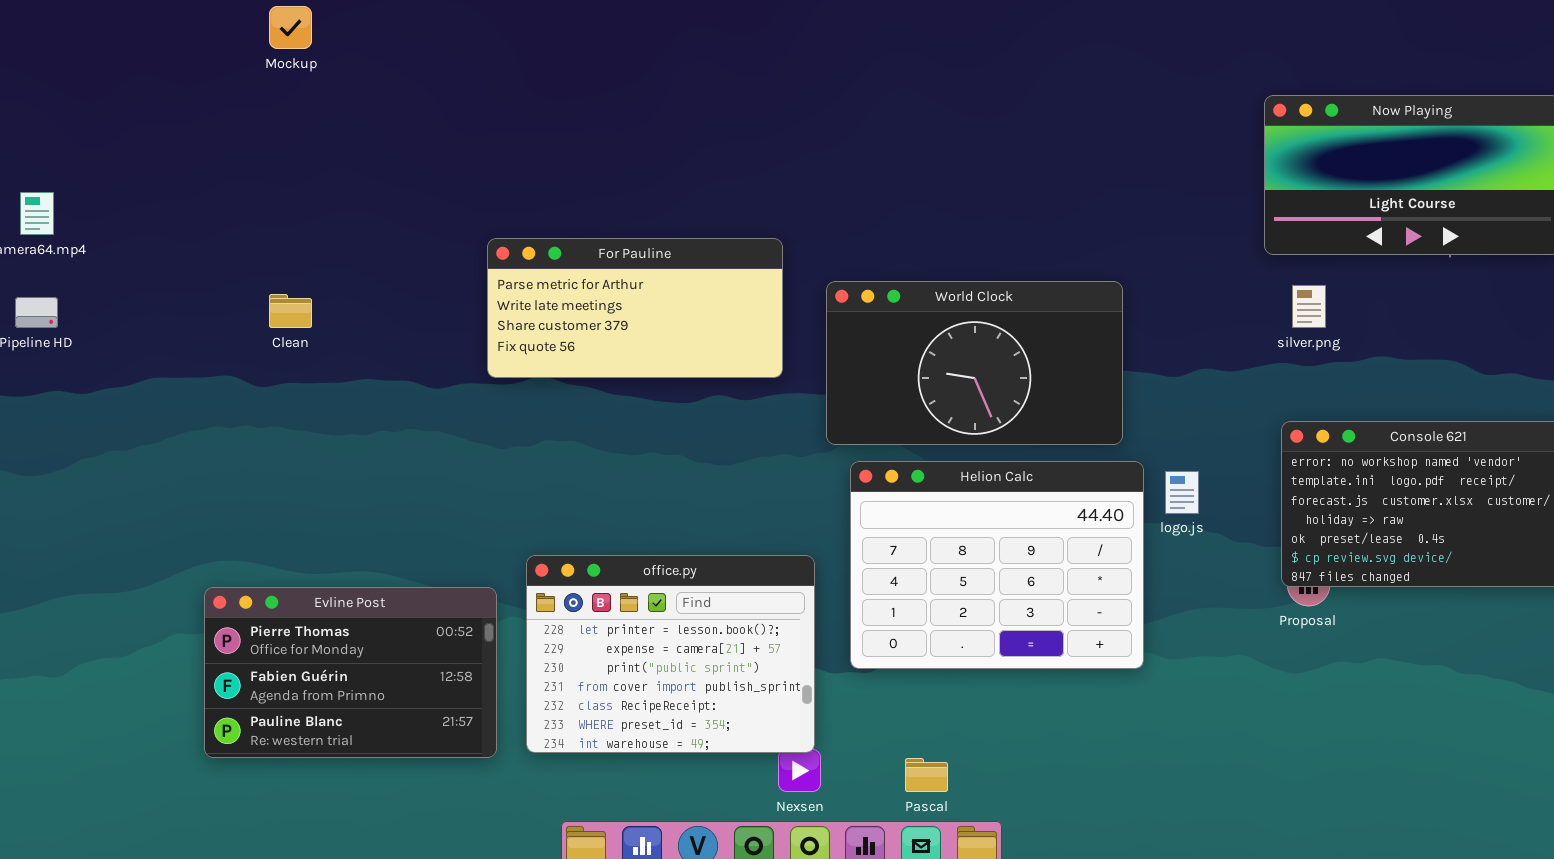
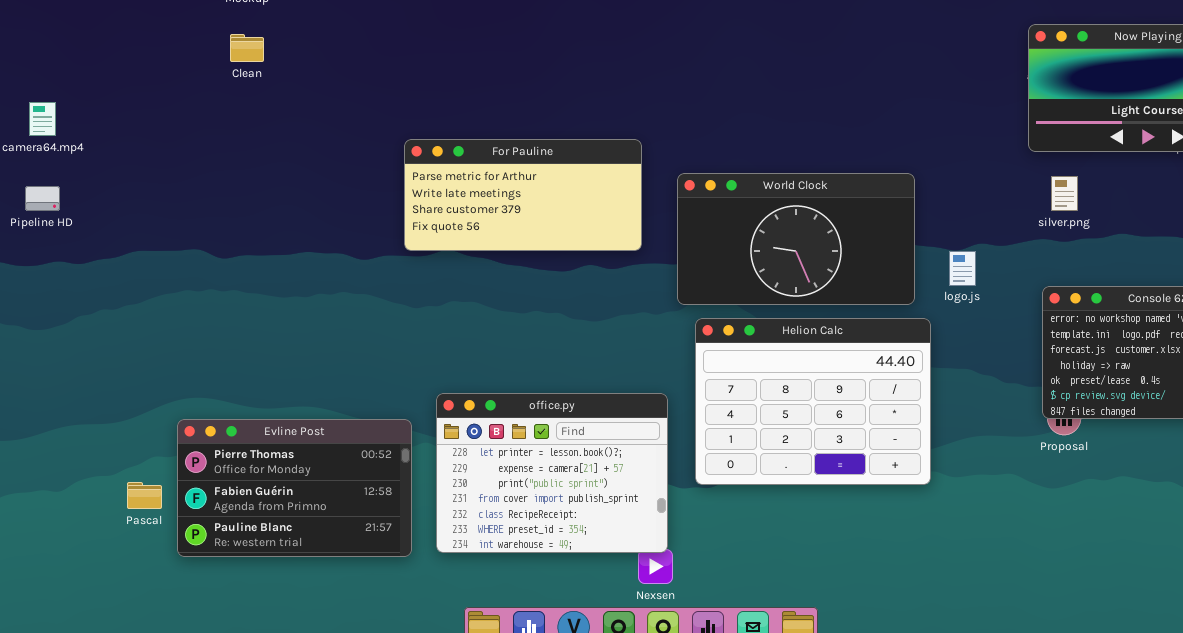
Clean: [269,294,312,328] -> [230,34,264,62], moved
logo.js: [1165,471,1199,514] -> [949,251,976,286], moved
Pascal: [905,758,948,792] -> [127,482,162,509], moved

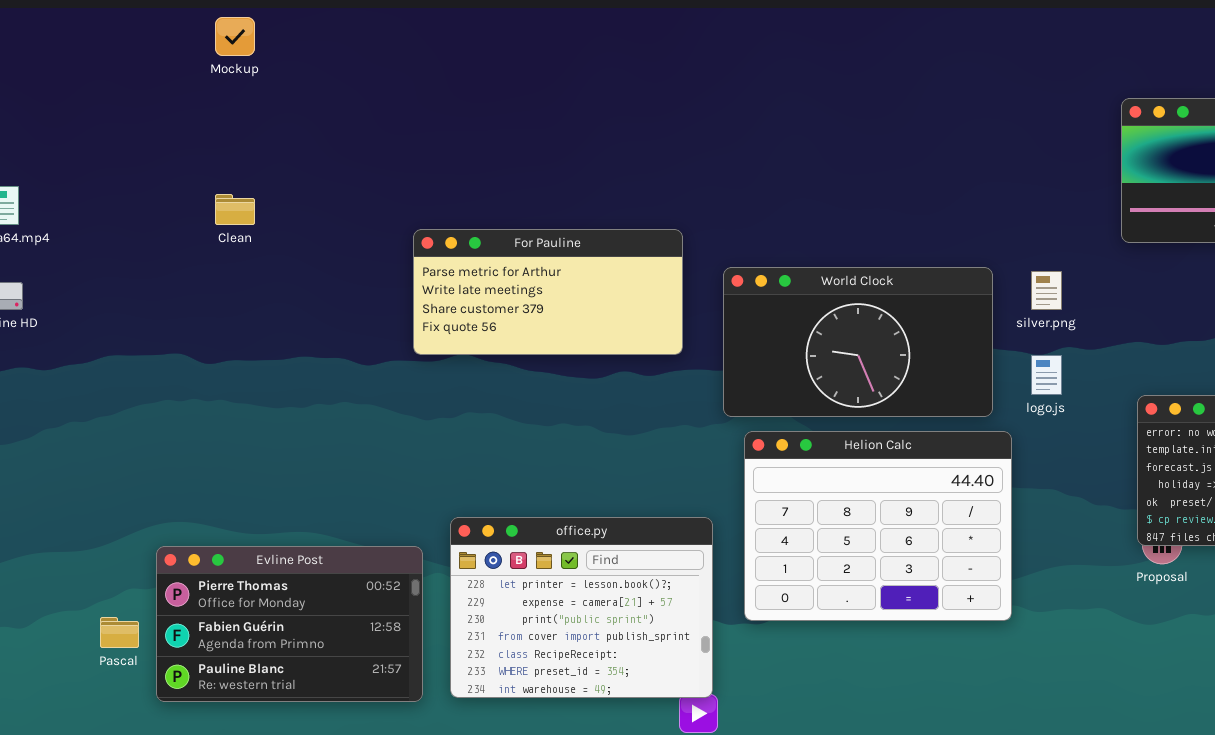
Clean: [230,34,264,62] -> [215,194,255,225], moved
silver.png: [1051,176,1078,211] -> [1031,271,1062,310], moved

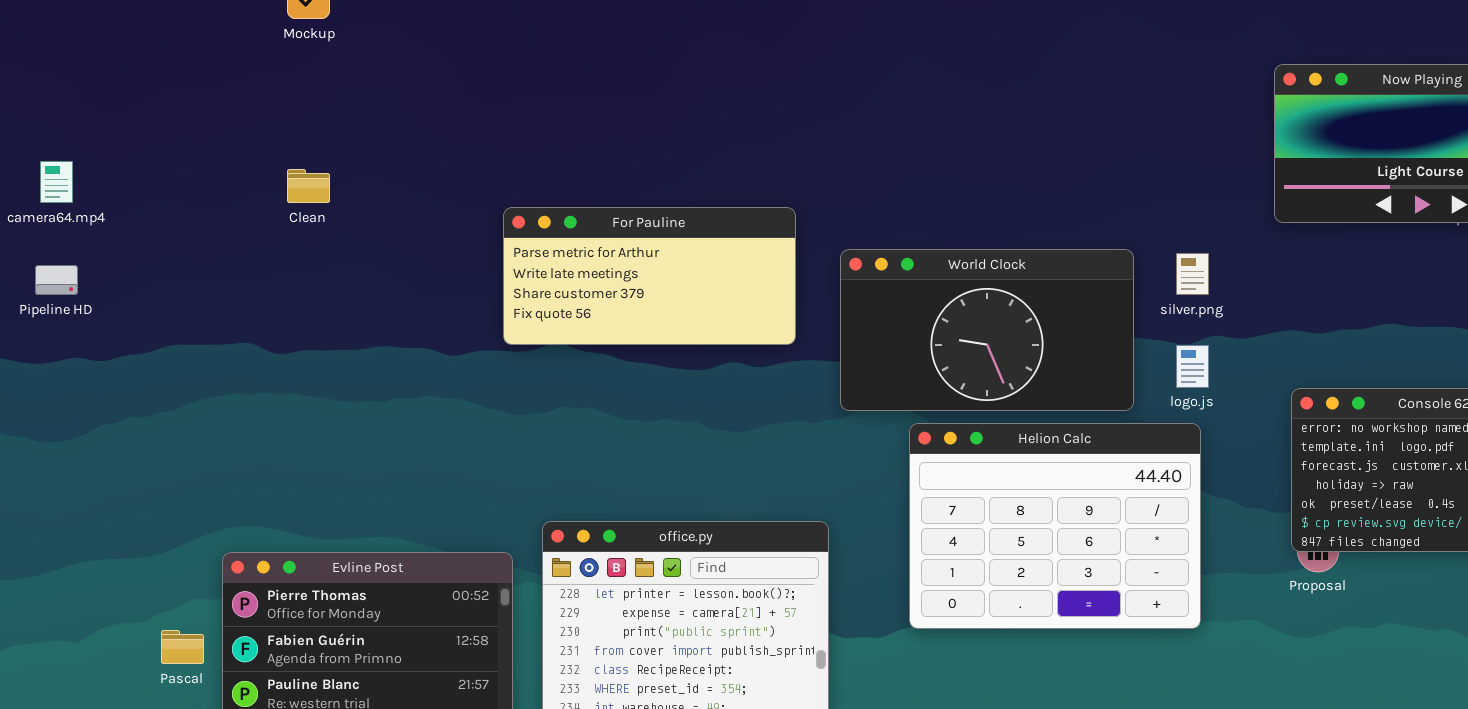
Helion Calc: [744,431,1012,621] -> [909,423,1201,629], moved

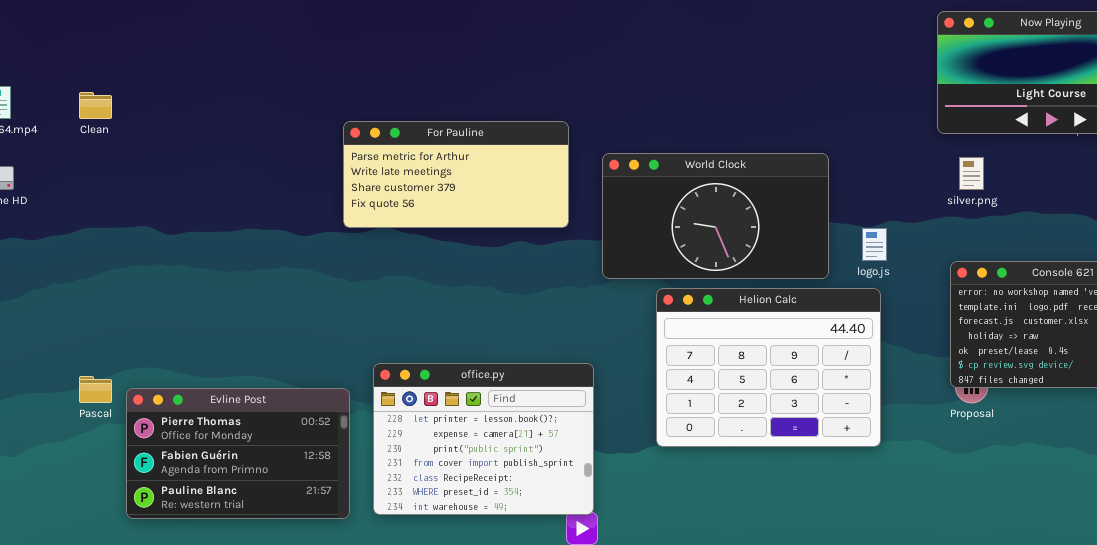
Clean: [287,169,330,203] -> [79,92,112,119], moved
silver.png: [1176,253,1209,295] -> [959,157,984,190], moved
Pascal: [161,630,204,664] -> [79,376,112,403], moved

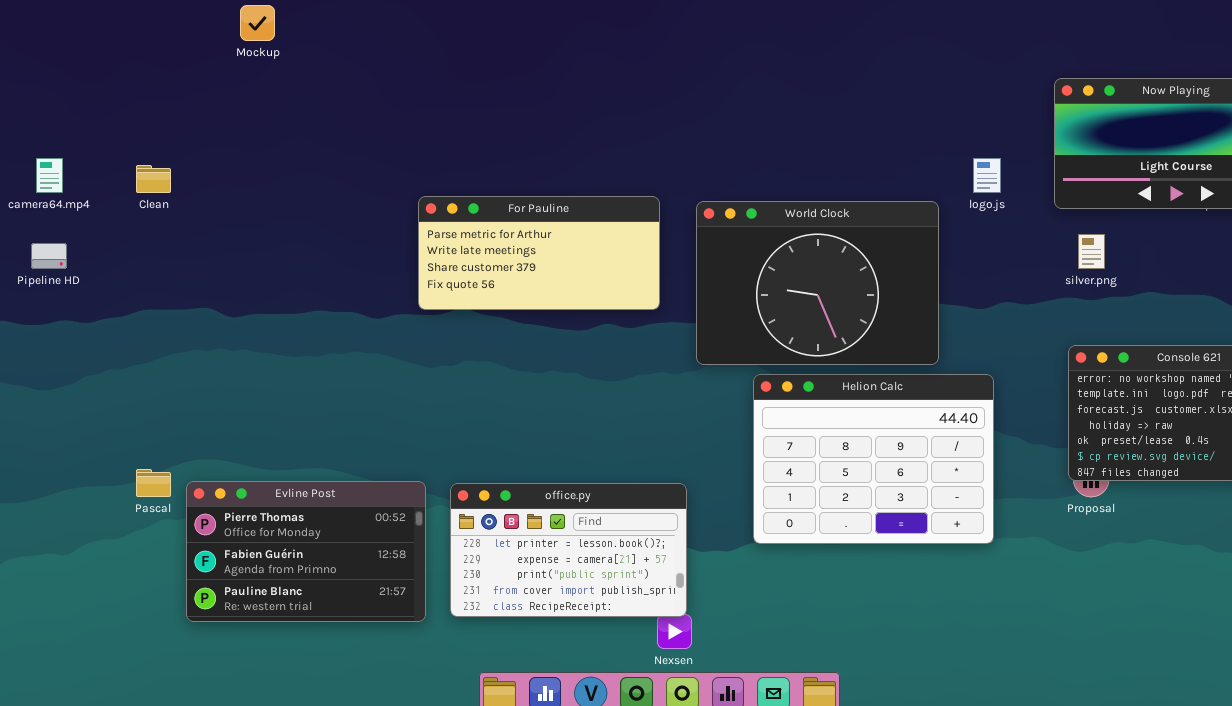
World Clock: [602,153,829,279] -> [696,201,939,365], resized
logo.js: [862,228,887,261] -> [973,158,1001,193], moved
office.py: [373,363,594,515] -> [450,483,687,617], resized

